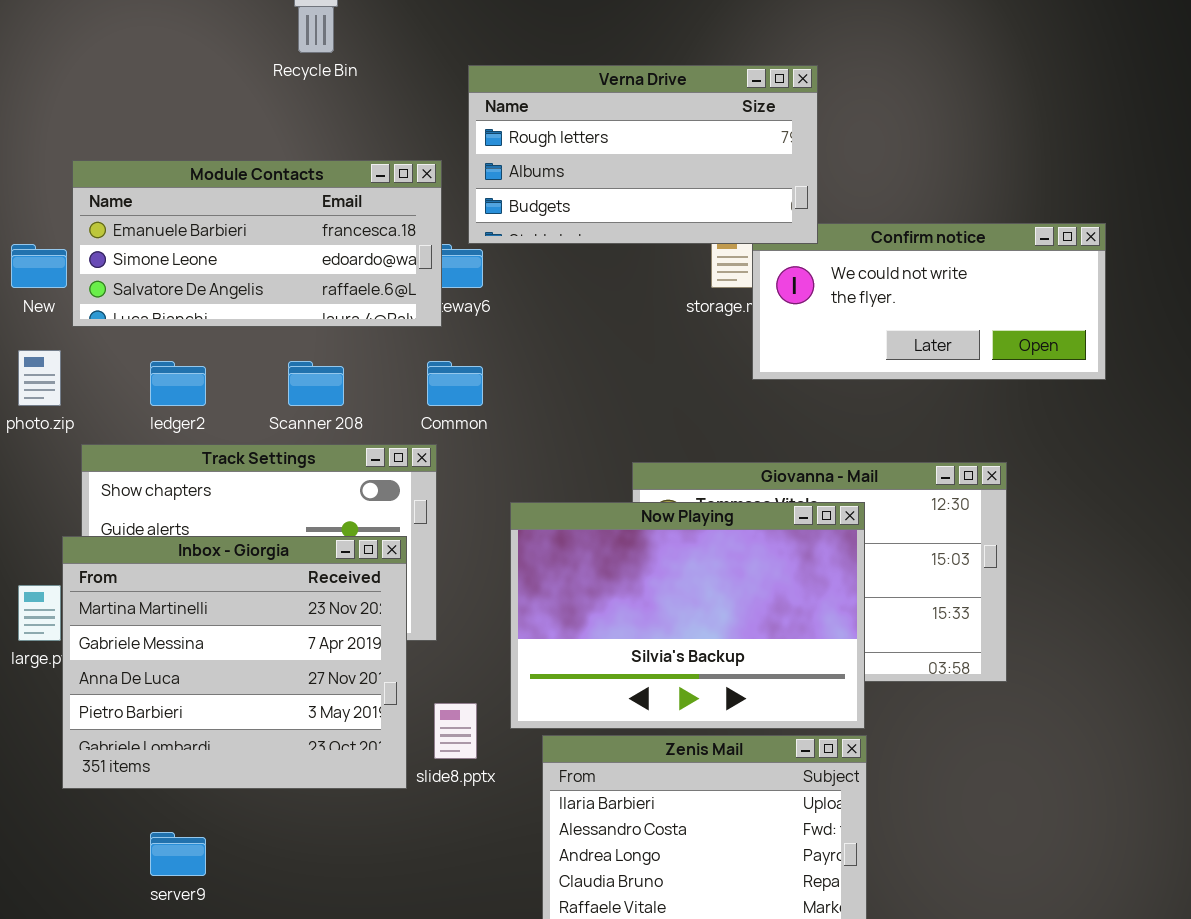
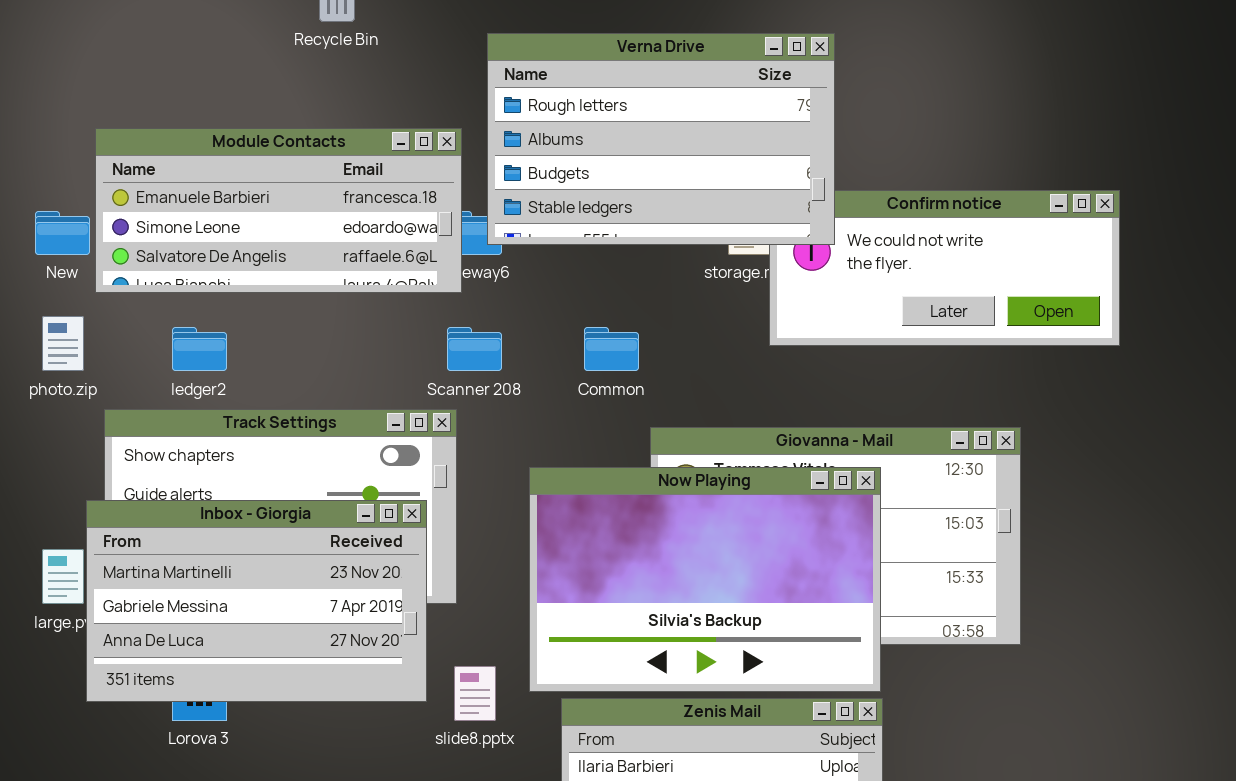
Verna Drive: [468,65,818,244] -> [487,33,835,245], resized
Scanner 208: [288,361,344,406] -> [447,327,502,371], moved
Common: [427,361,483,406] -> [584,327,639,371], moved
Inbox - Giorgia: [62,536,407,789] -> [86,500,427,702], resized

